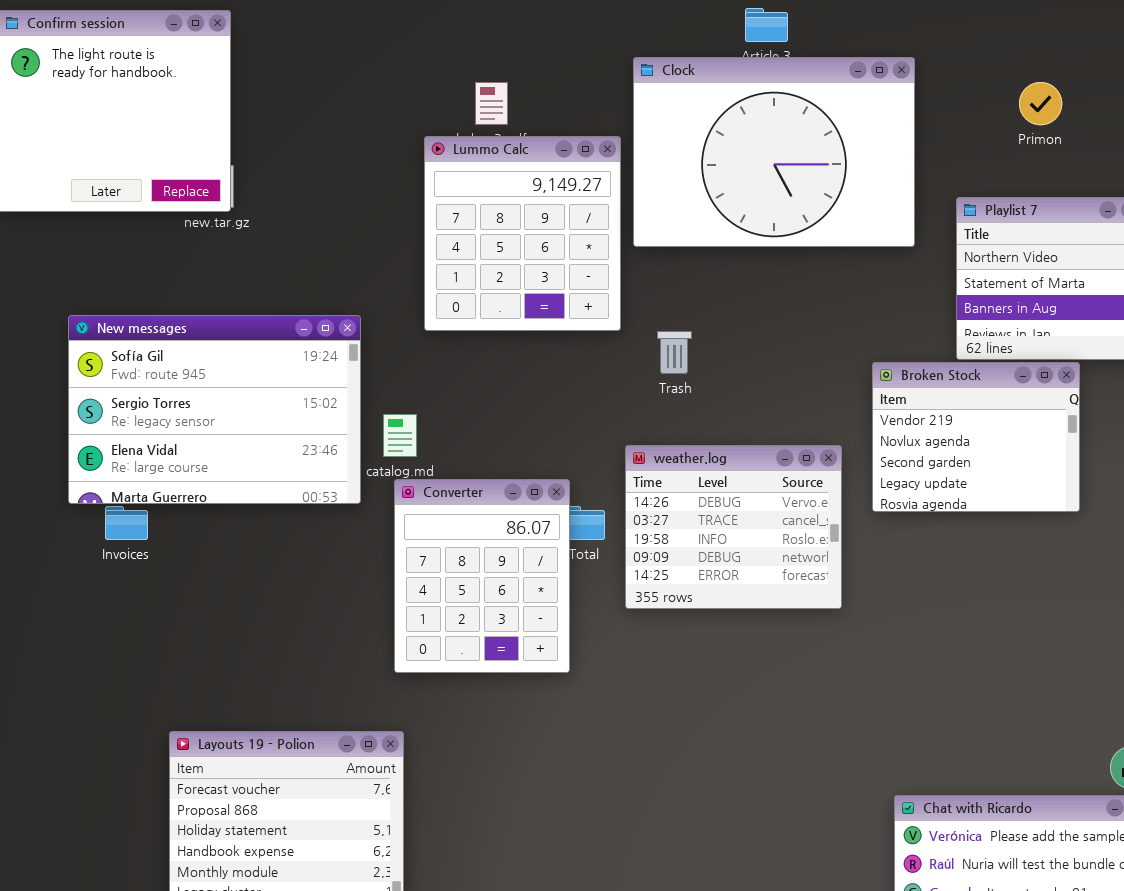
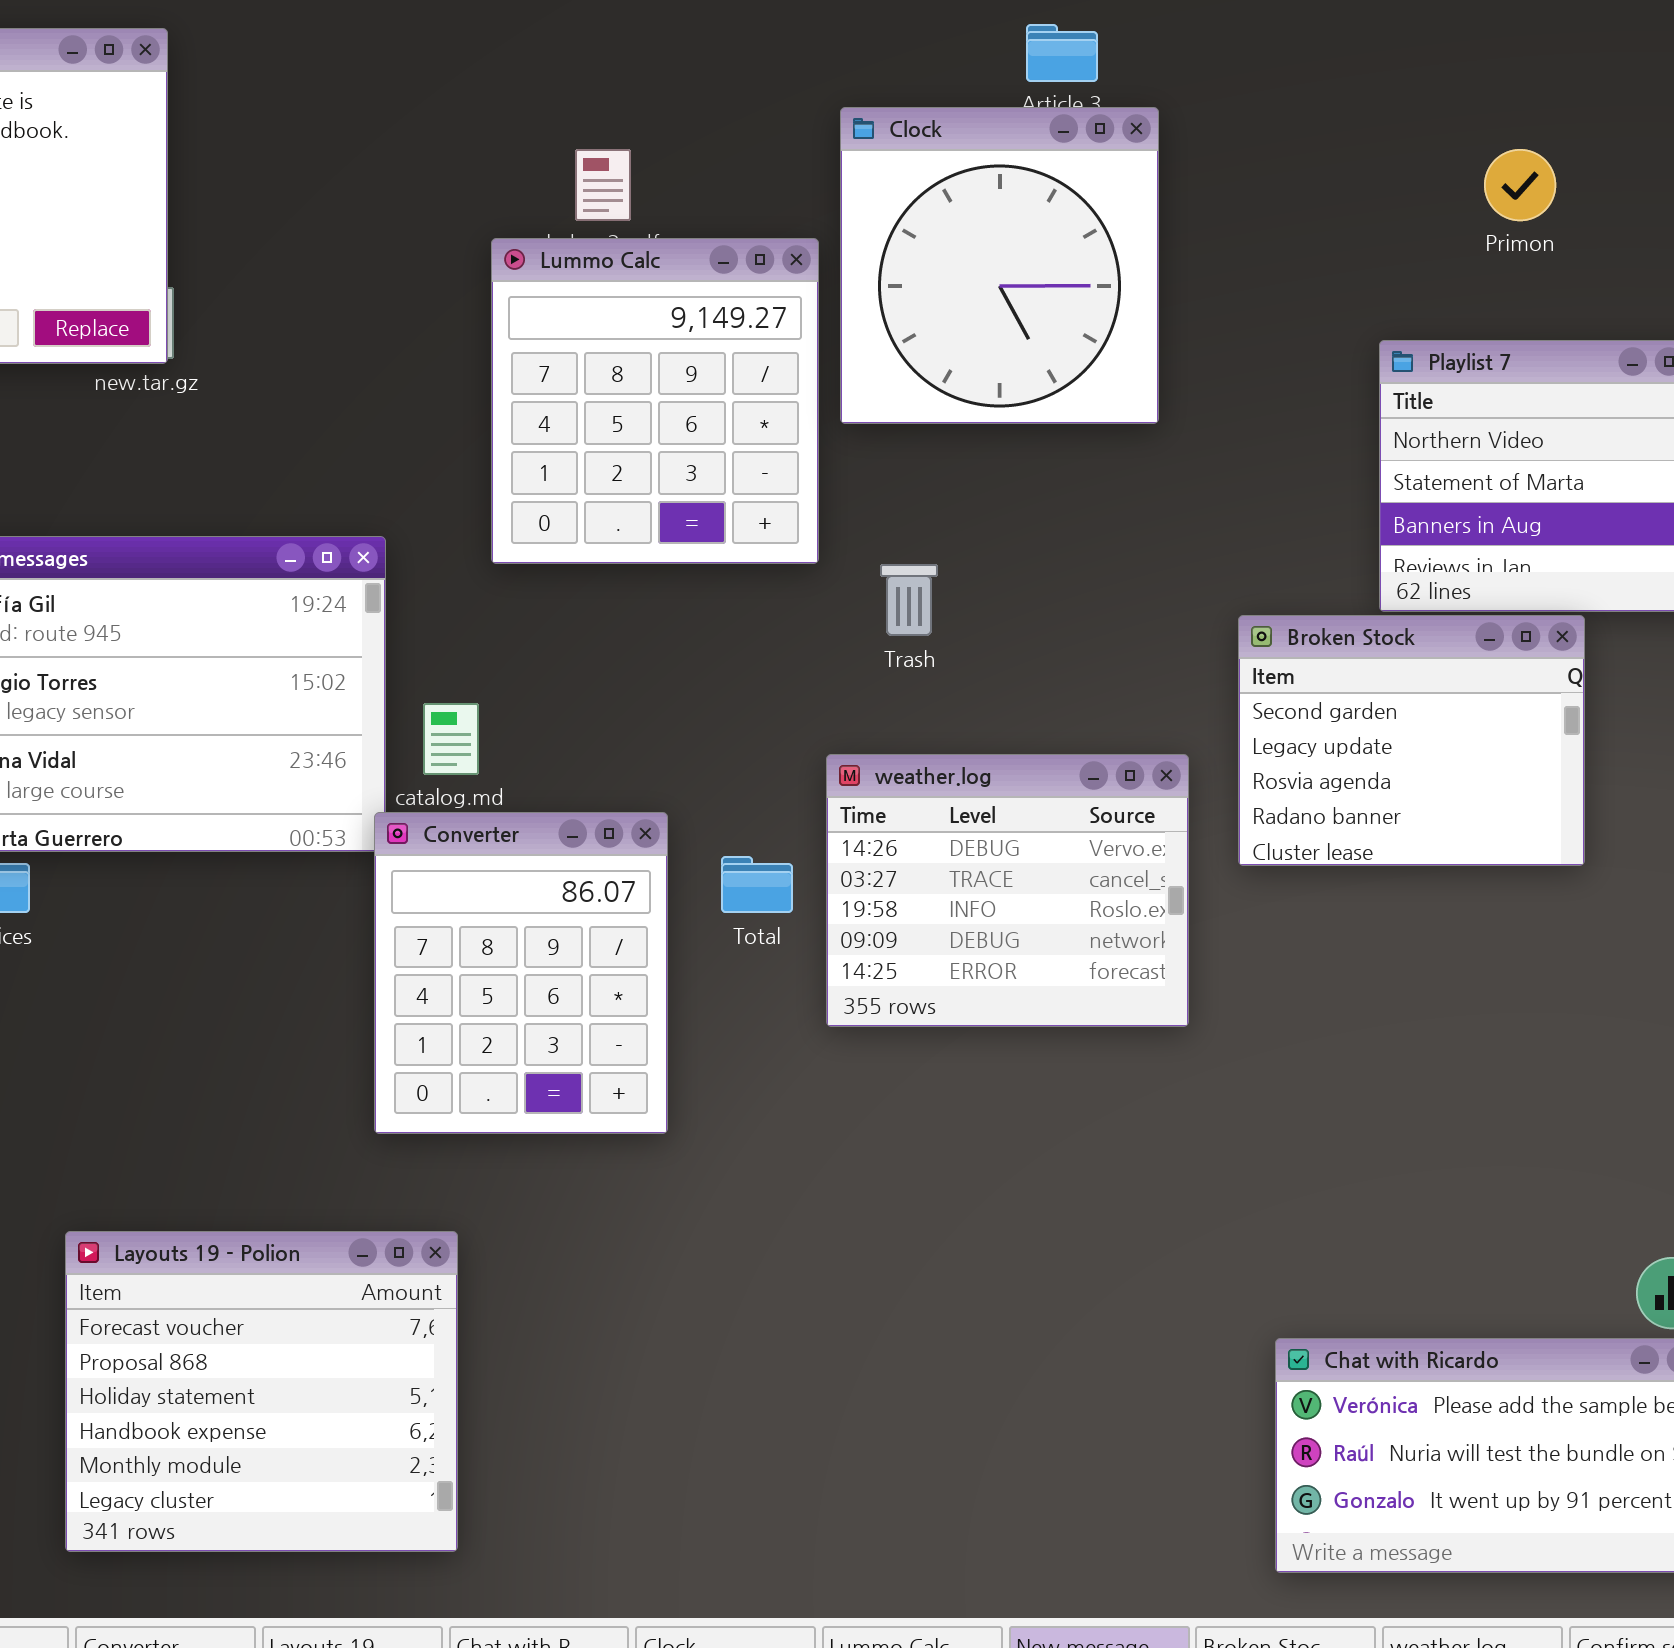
Clock: [633,57,915,247] -> [840,107,1159,424], resized
Broken Stock: [872,362,1080,512] -> [1238,615,1585,866], scrolled down 2 rows
Converter: [394,479,570,673] -> [374,812,668,1134], moved

